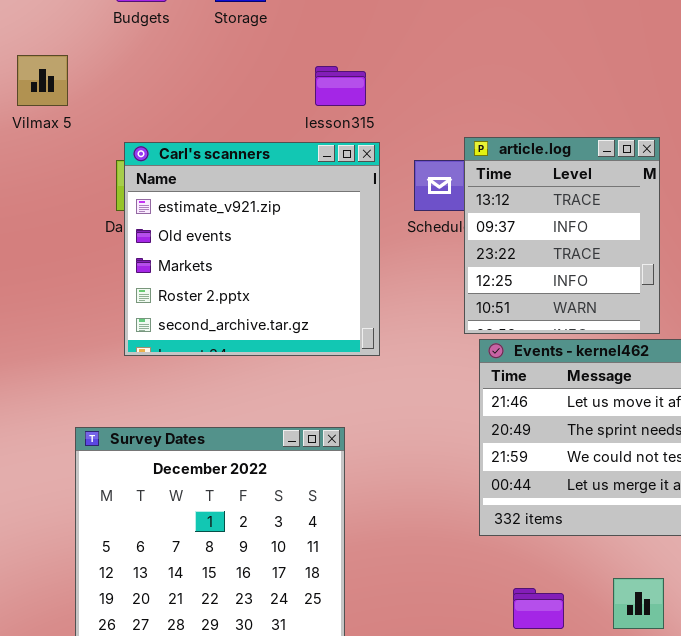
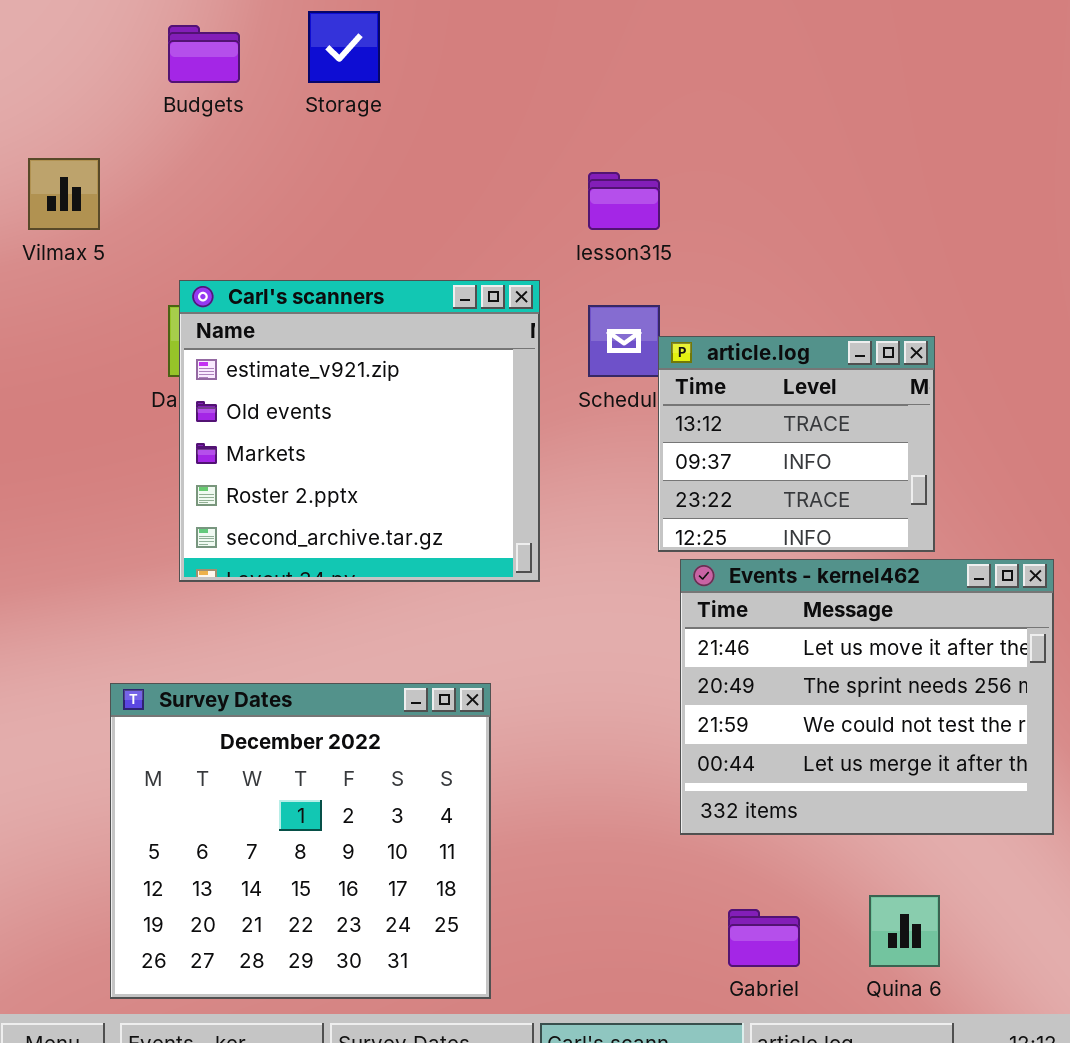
lesson315: [315,66,366,106] -> [588,172,660,230], moved
article.log: [464,137,660,334] -> [658,336,935,552], resized

